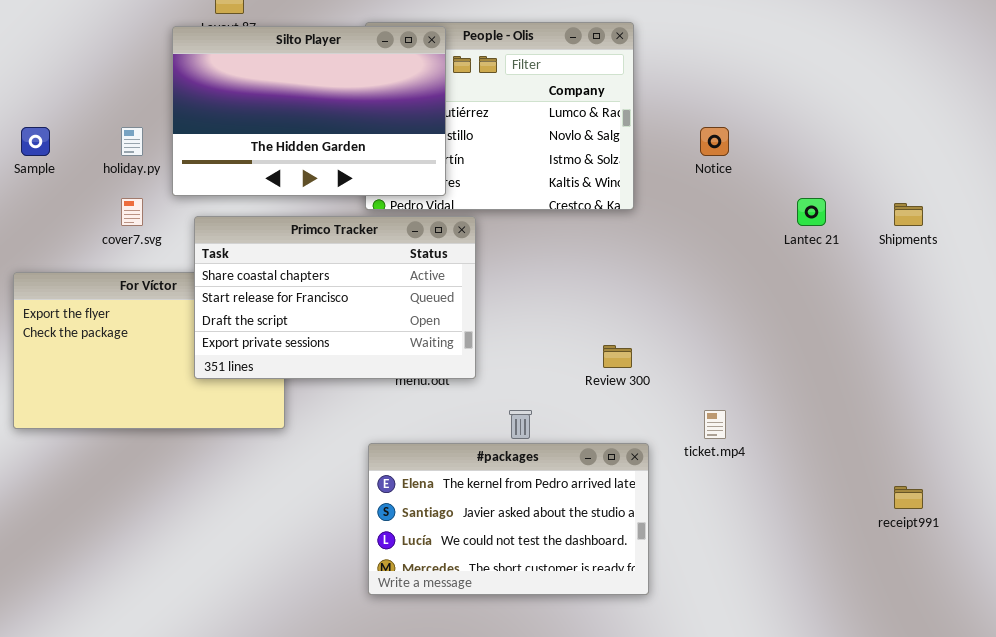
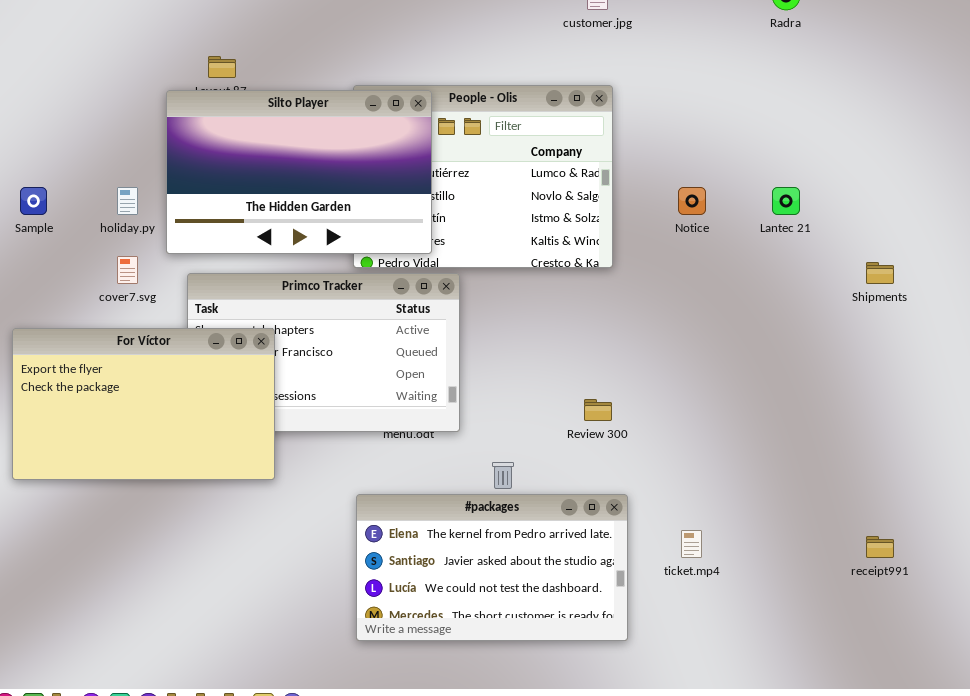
Lantec 21: [797,198,826,226] -> [772,187,800,215], moved
For Víctor: [13,272,285,429] -> [12,328,275,480], raised
ticket.mp4: [704,410,726,439] -> [681,530,702,558], moved

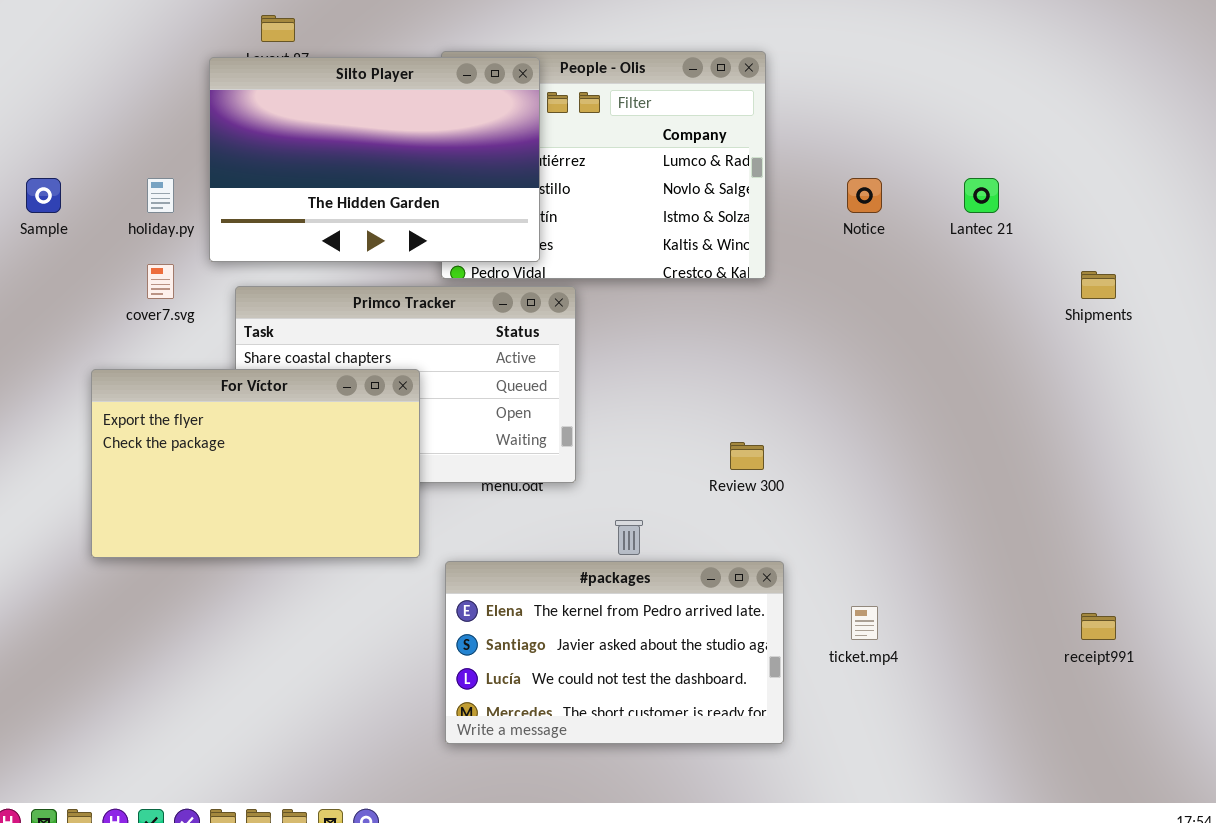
For Víctor: [12,328,275,480] -> [91,369,420,558], moved

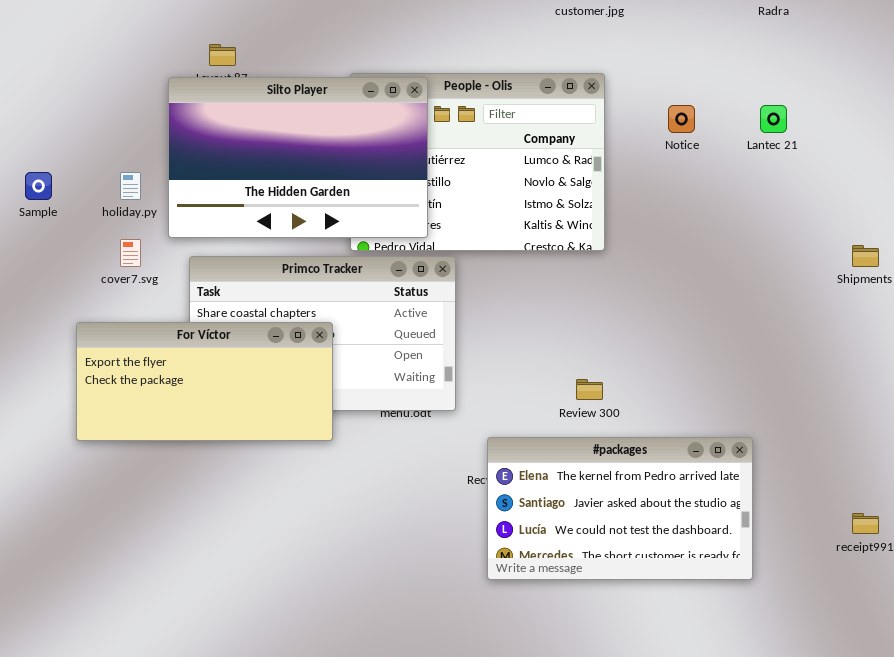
Notice: [847,178,882,213] -> [668,105,695,133], moved
Lantec 21: [964,178,999,213] -> [760,105,787,133], moved
For Víctor: [91,369,420,558] -> [76,322,333,441], resized
#packages: [445,561,784,744] -> [487,437,753,580], moved

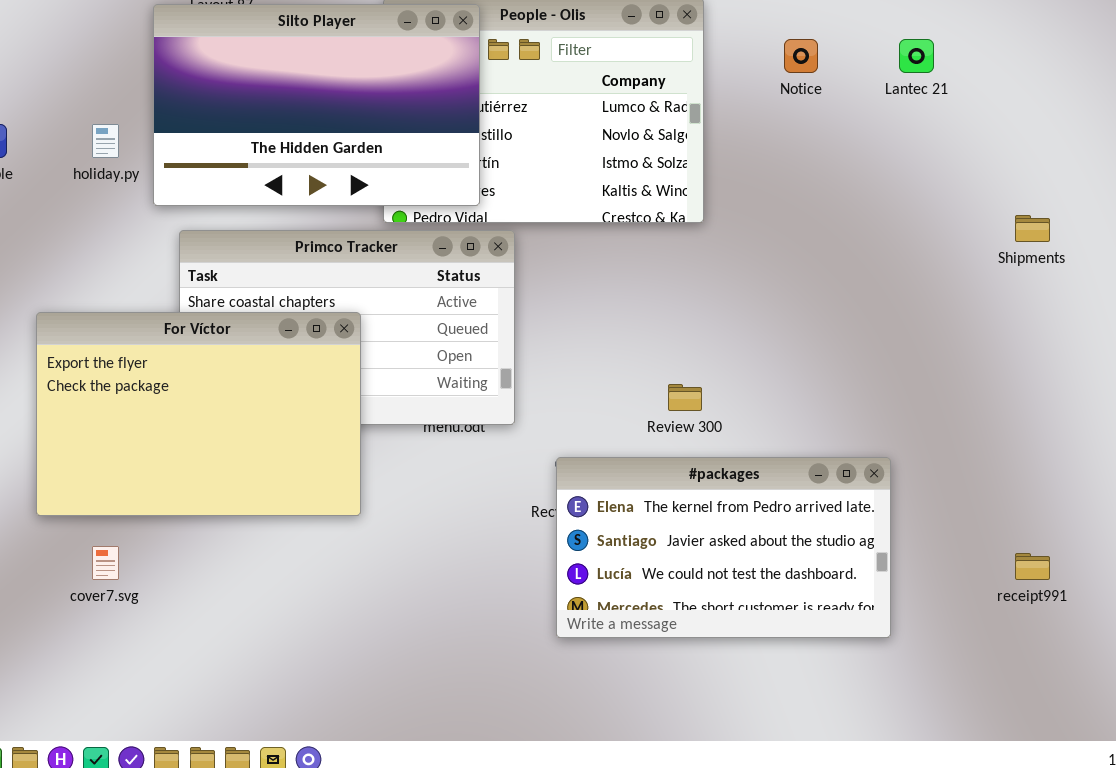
cover7.svg: [120,239,141,267] -> [92,546,119,580], moved
For Víctor: [76,322,333,441] -> [36,312,361,516], resized

